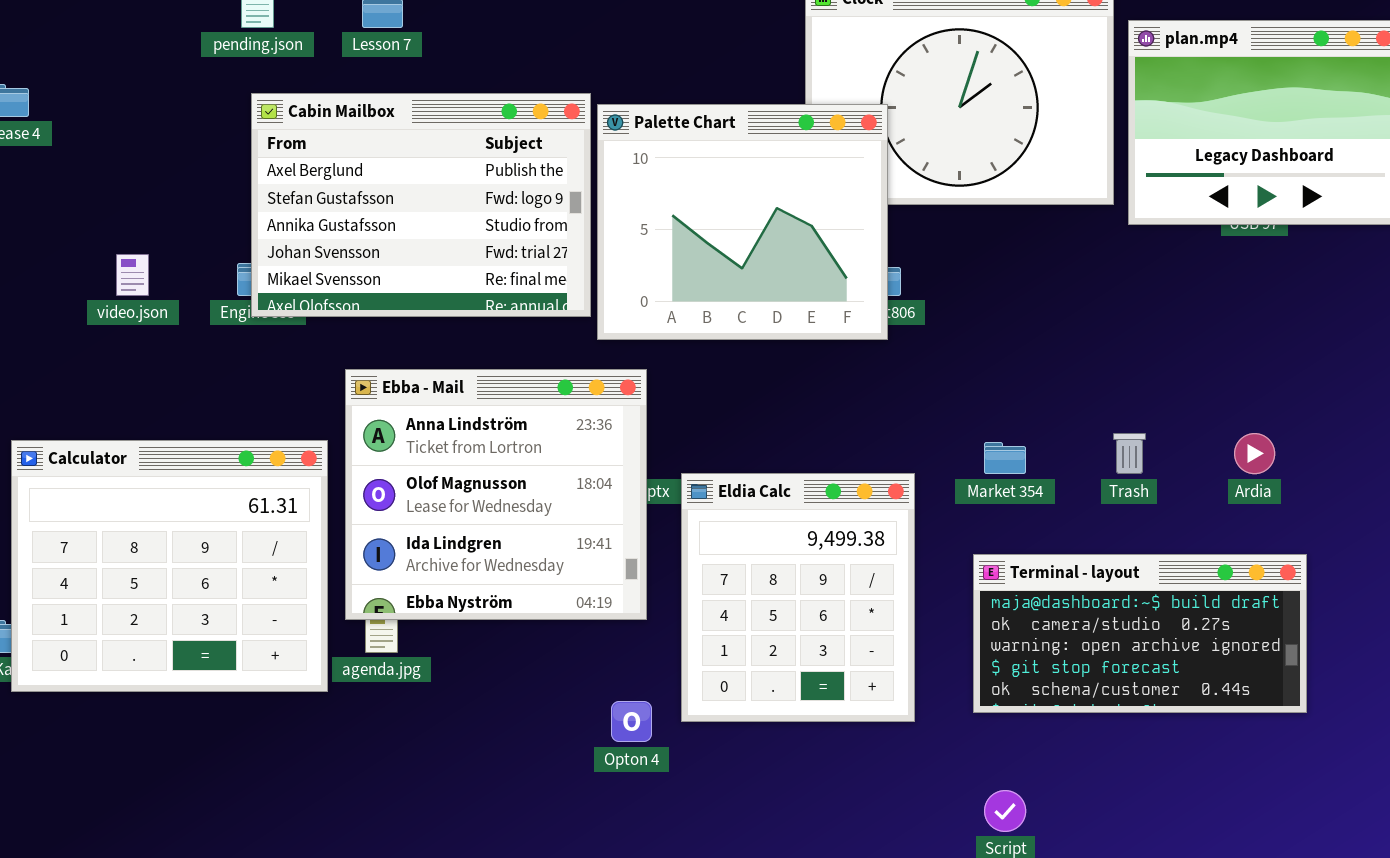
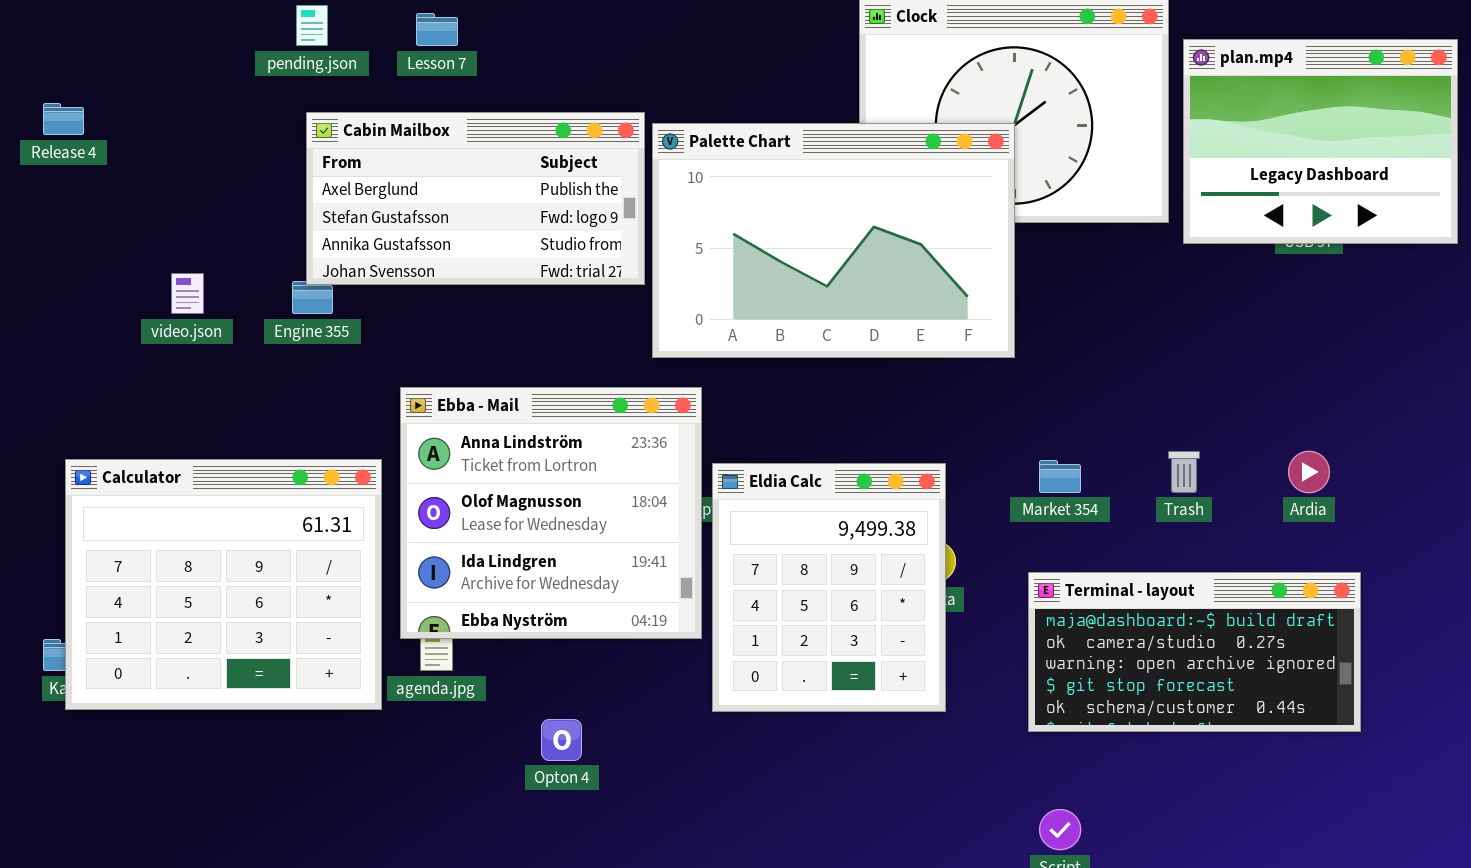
Cabin Mailbox: [251,93,591,317] -> [306,112,645,285], resized
Palette Chart: [597,104,888,340] -> [652,123,1015,358], resized
Eldia Calc: [681,473,915,722] -> [712,463,946,712], moved
Opton 4: [611,701,652,742] -> [541,719,582,761], moved

